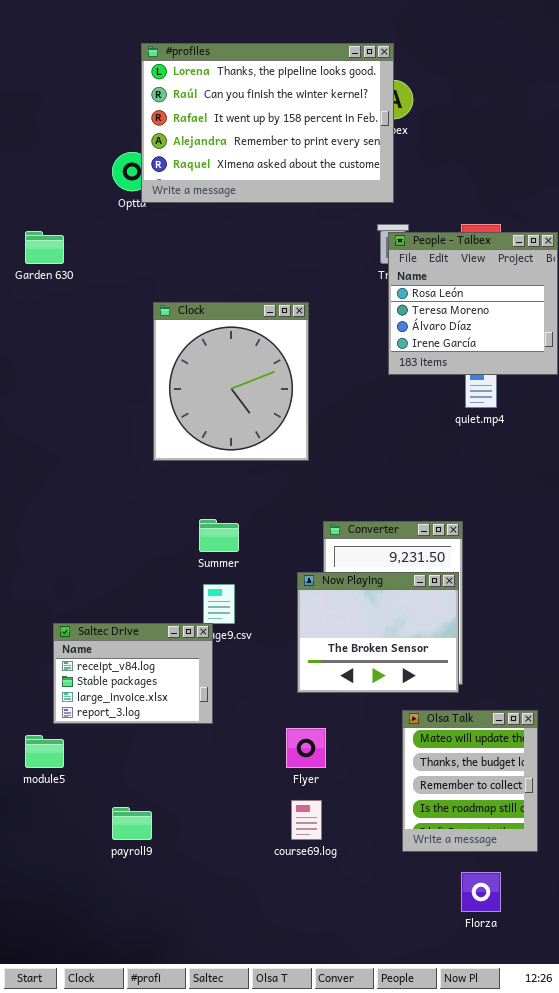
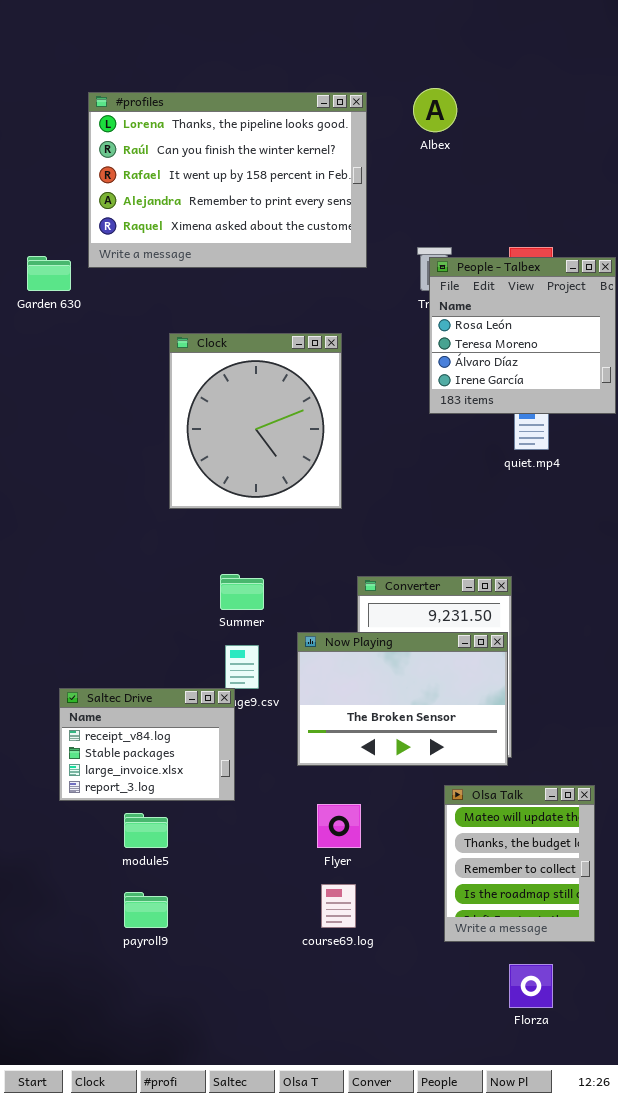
#profiles: [141,43,394,203] -> [88,92,367,268], moved
Now Playing: [297,572,459,693] -> [297,632,508,766], resized
module5: [25,735,64,768] -> [124,813,168,848], moved

